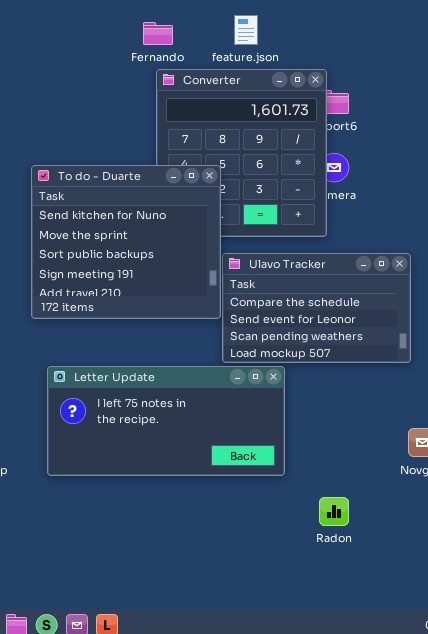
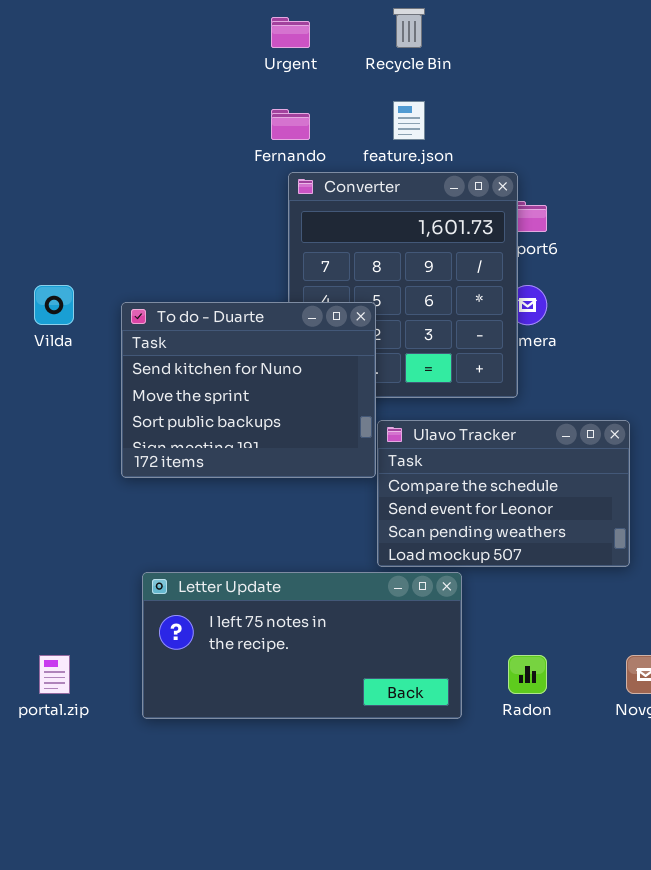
To do - Duarte: [31,165,221,319] -> [121,302,376,478], resized
Radon: [319,497,349,526] -> [508,655,547,694], moved

